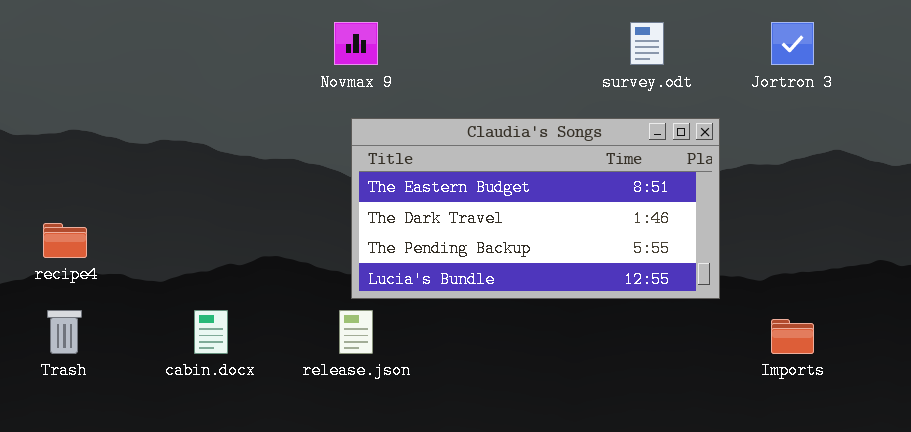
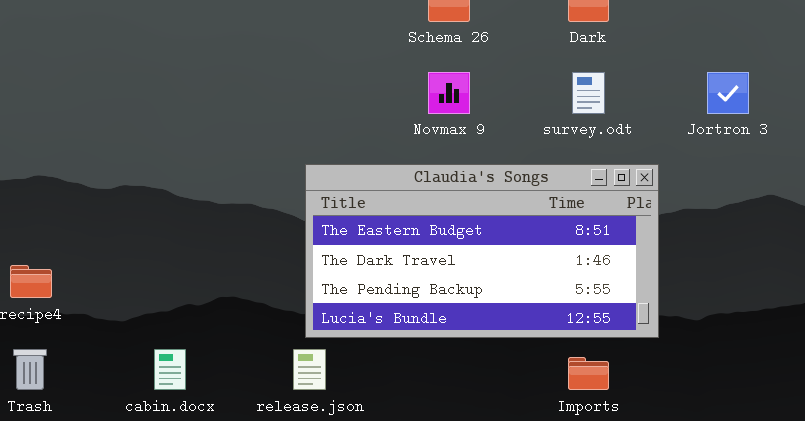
Novmax 9: [334,22,378,65] -> [428,72,470,114], moved
Imports: [771,319,814,354] -> [568,357,609,390], moved

